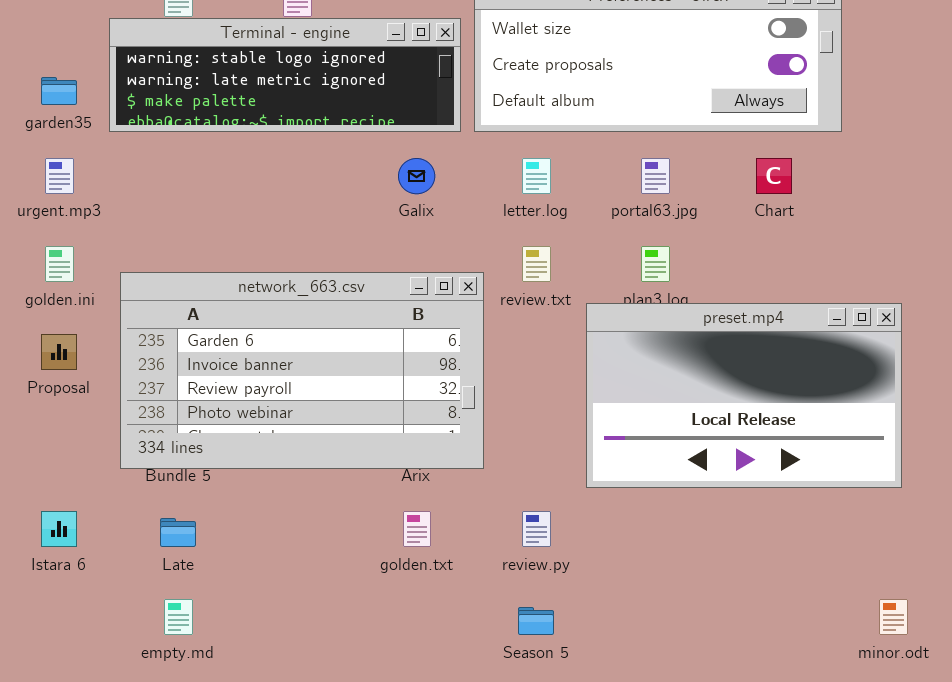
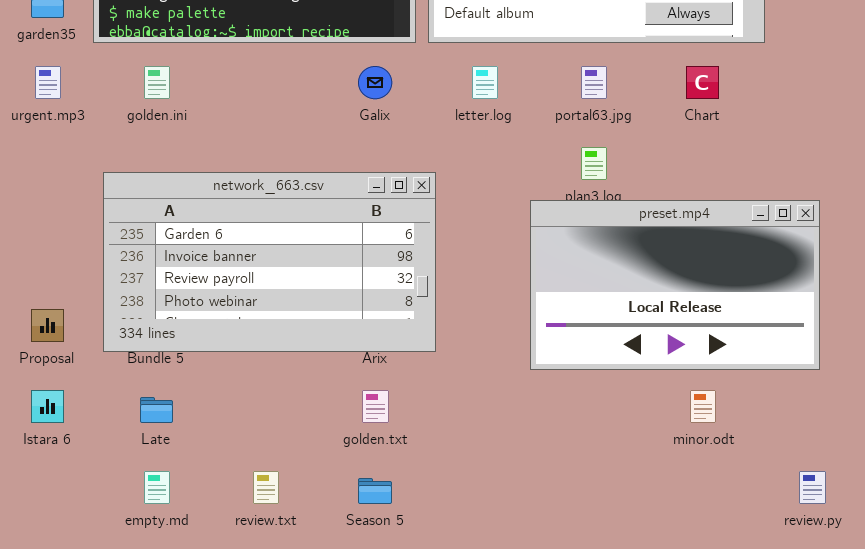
golden.ini: [45,246,74,282] -> [144,66,170,99], moved
review.txt: [522,246,551,282] -> [253,471,279,504], moved
Proposal: [41,334,77,370] -> [31,309,64,342], moved
review.py: [522,511,551,547] -> [799,471,826,504], moved
minor.odt: [879,599,908,635] -> [690,390,716,423], moved
Season 5: [518,607,554,635] -> [358,478,392,504], moved

